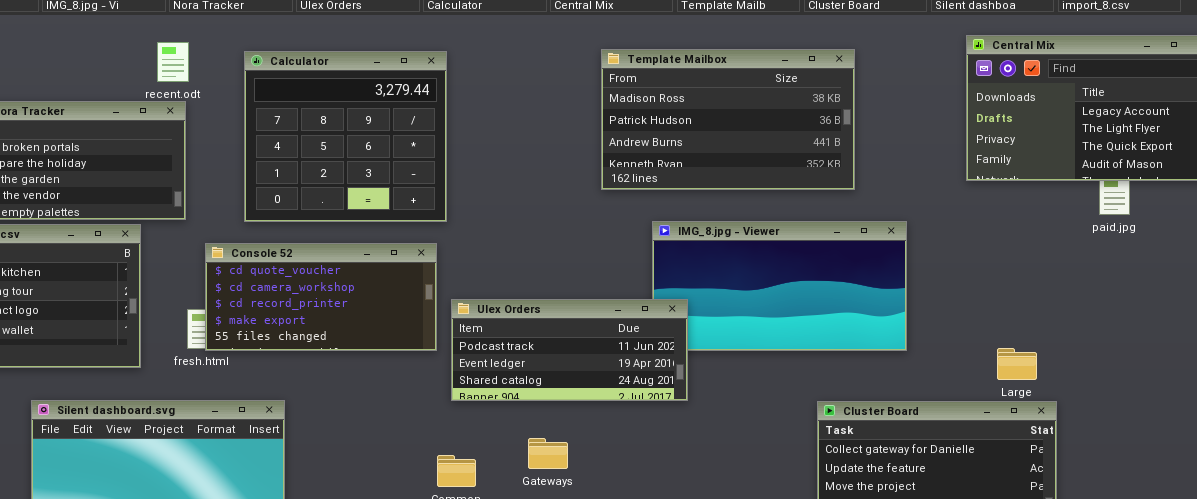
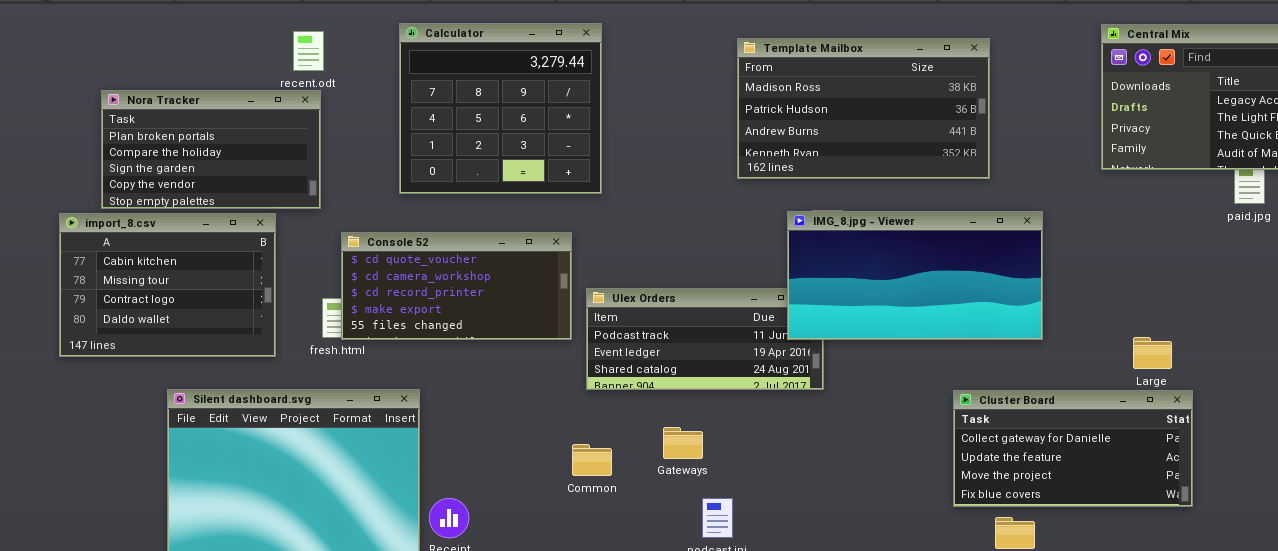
Calculator: [244,51,447,222] -> [399,23,602,194], moved
IMG_8.jpg - Viewer: [652,221,907,351] -> [787,211,1043,340], raised

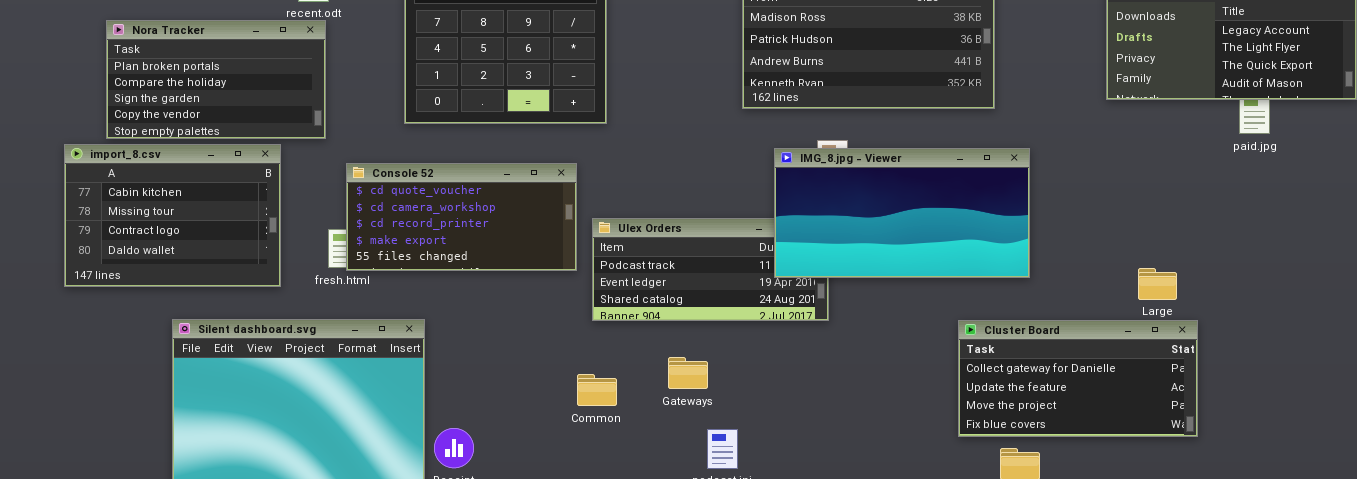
IMG_8.jpg - Viewer: [787,211,1043,340] -> [774,148,1030,278], moved

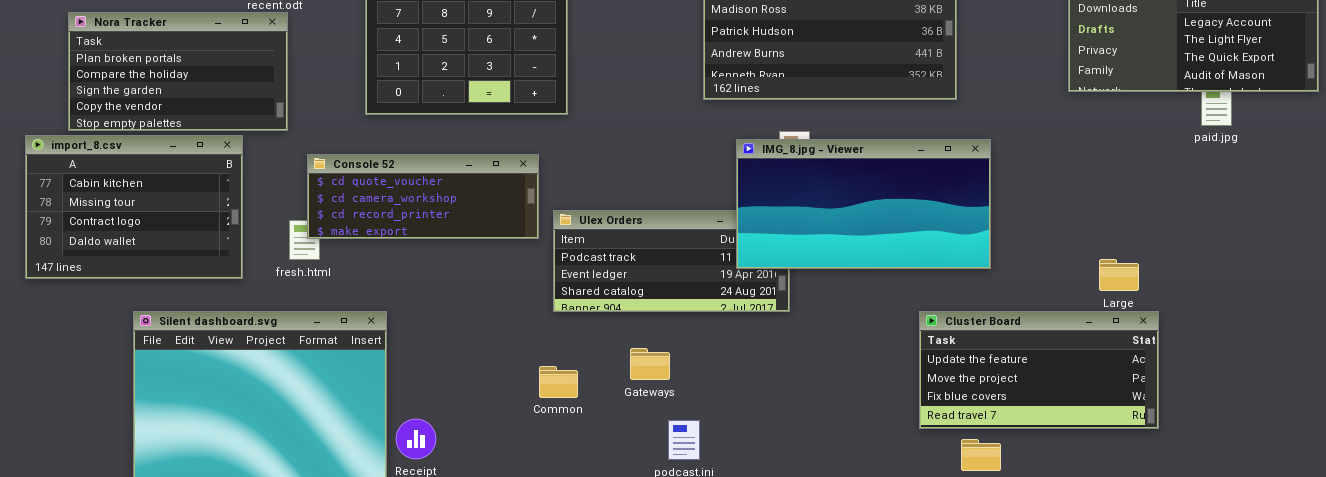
Console 52: [346,163,577,271] -> [307,154,539,239], resized
Cluster Board: [958,320,1198,437] -> [919,311,1159,429], scrolled down 1 row

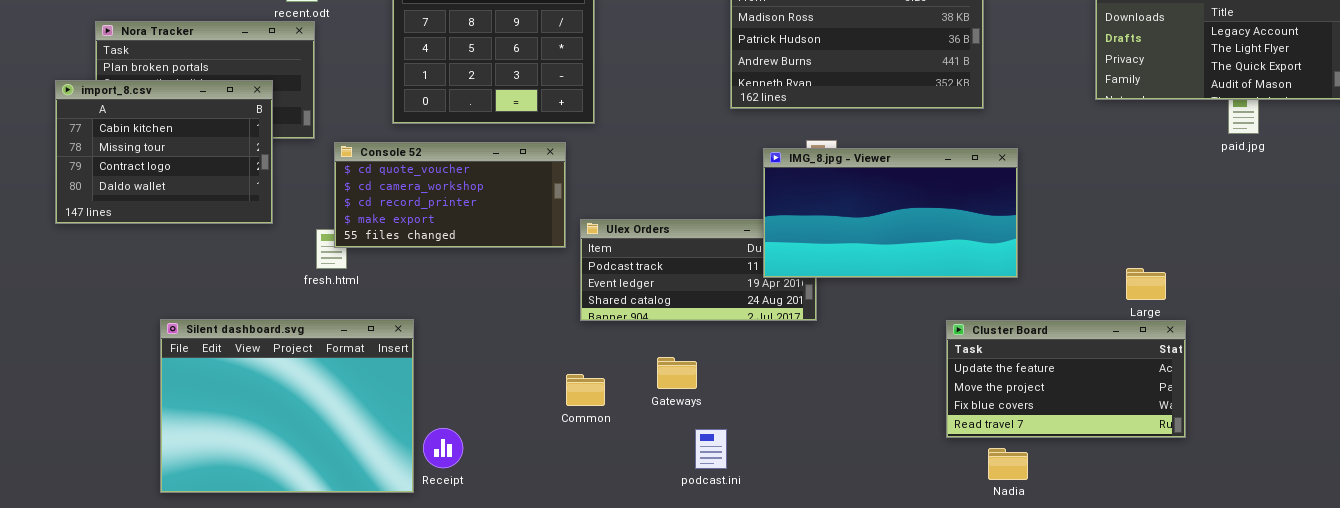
import_8.csv: [25,135,243,279] -> [55,80,273,224], moved
Console 52: [307,154,539,239] -> [334,142,566,248], resized

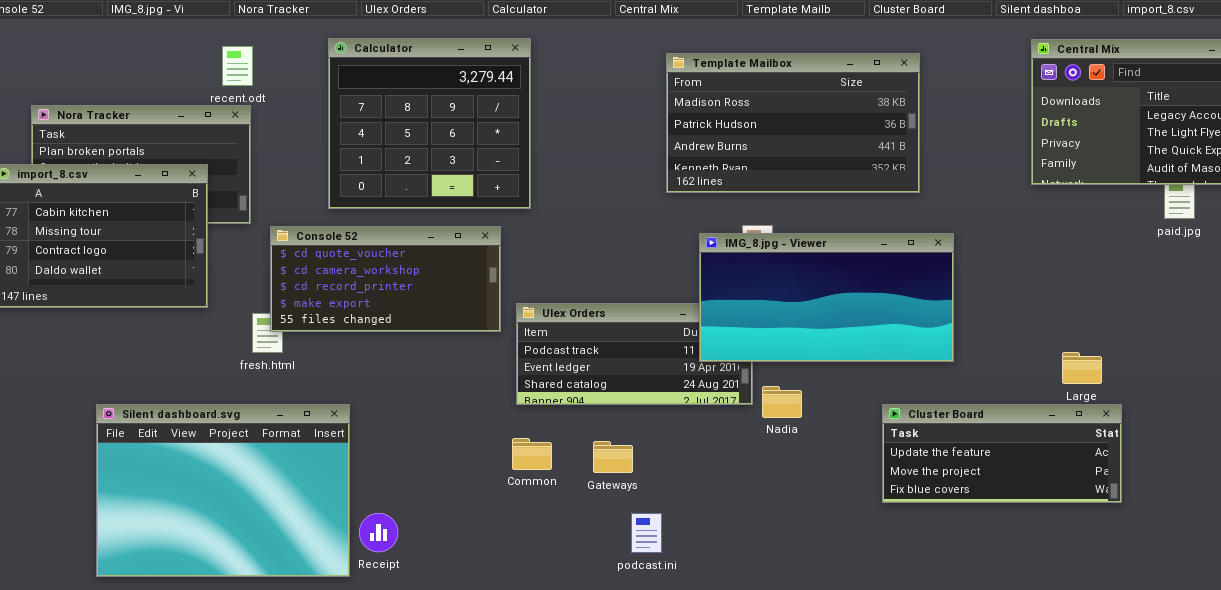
Cluster Board: [946,320,1186,438] -> [882,404,1122,503], resized
Common: [566,374,605,406] -> [512,438,552,470], moved
Nadia: [988,448,1028,480] -> [762,386,802,418], moved

